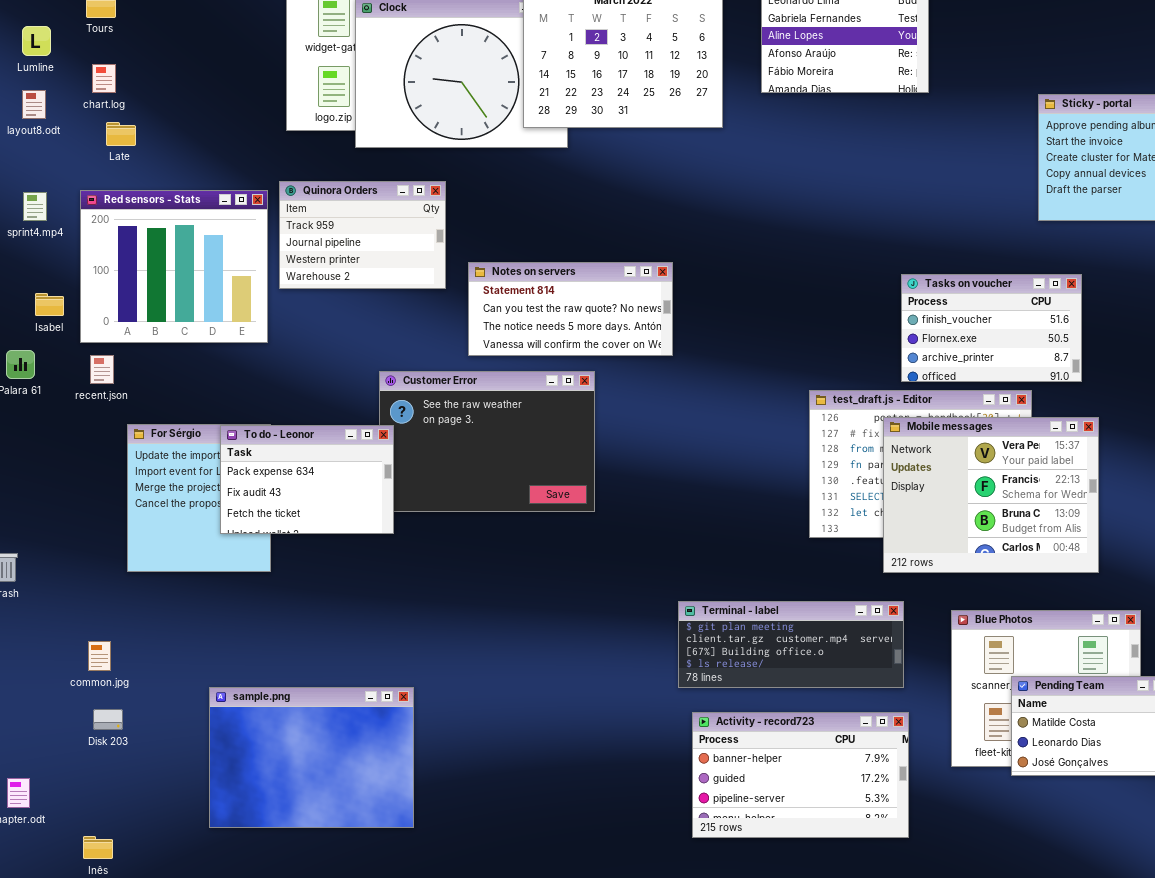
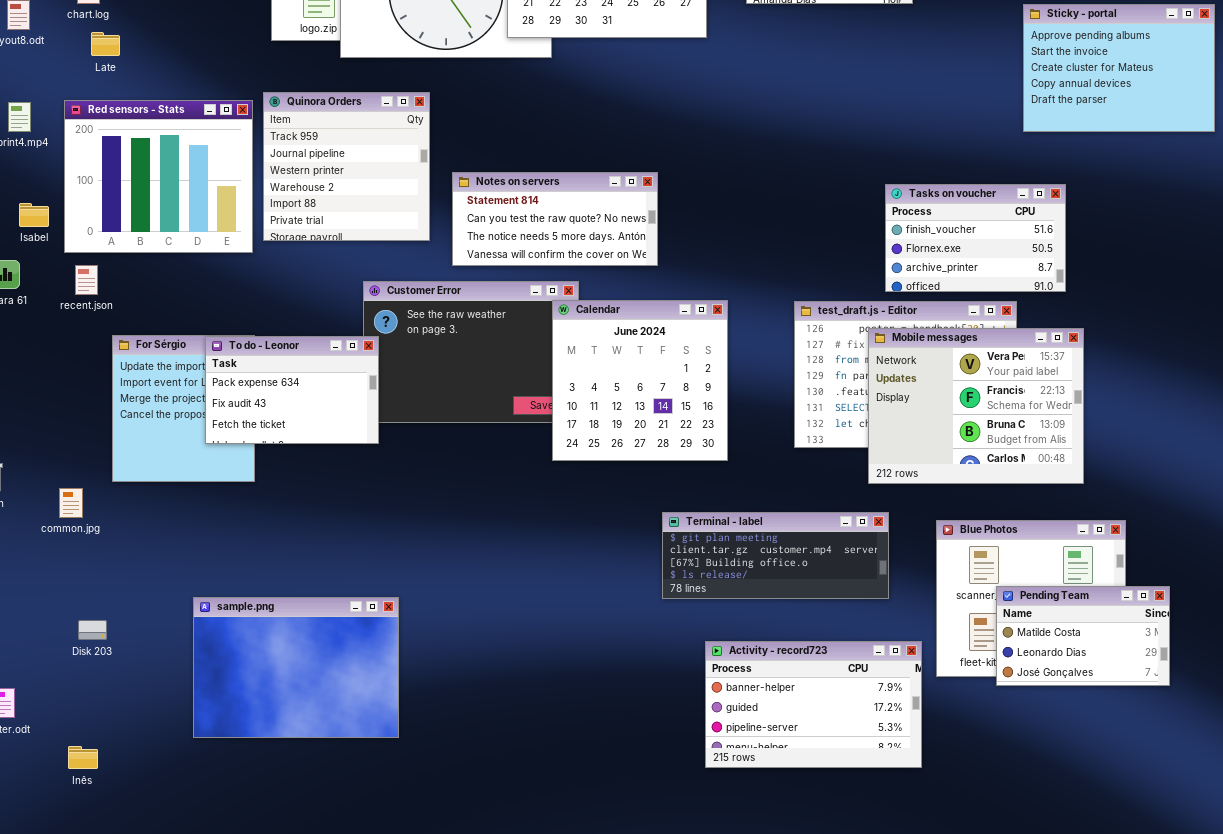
Quinora Orders: [279,181,446,289] -> [263,92,430,241], resized
Calendar: none -> [552,300,728,461], opened
common.jpg: [88,641,111,671] -> [59,488,83,518], moved
Activity - record723: [692,712,909,838] -> [705,641,922,768], moved

